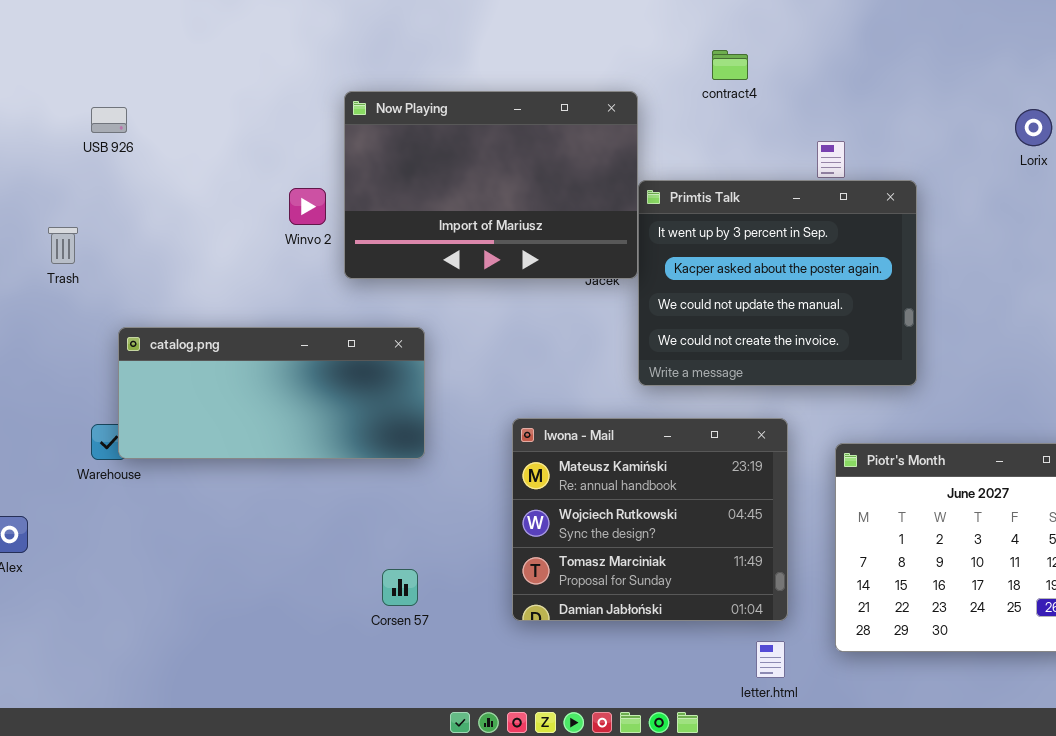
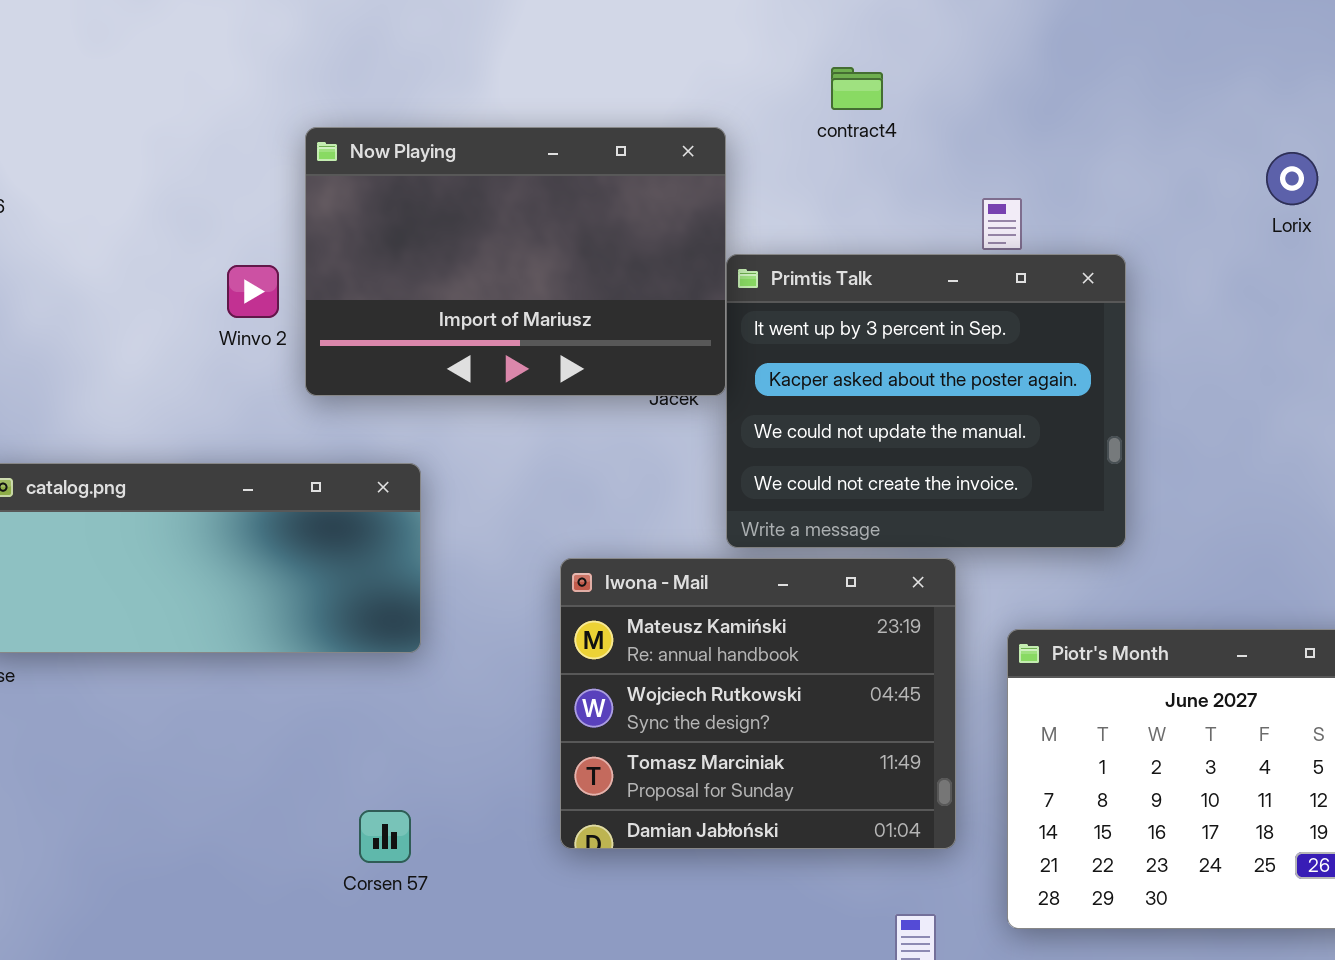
Iwona - Mail: [512,418,788,621] -> [560,558,956,849], moved

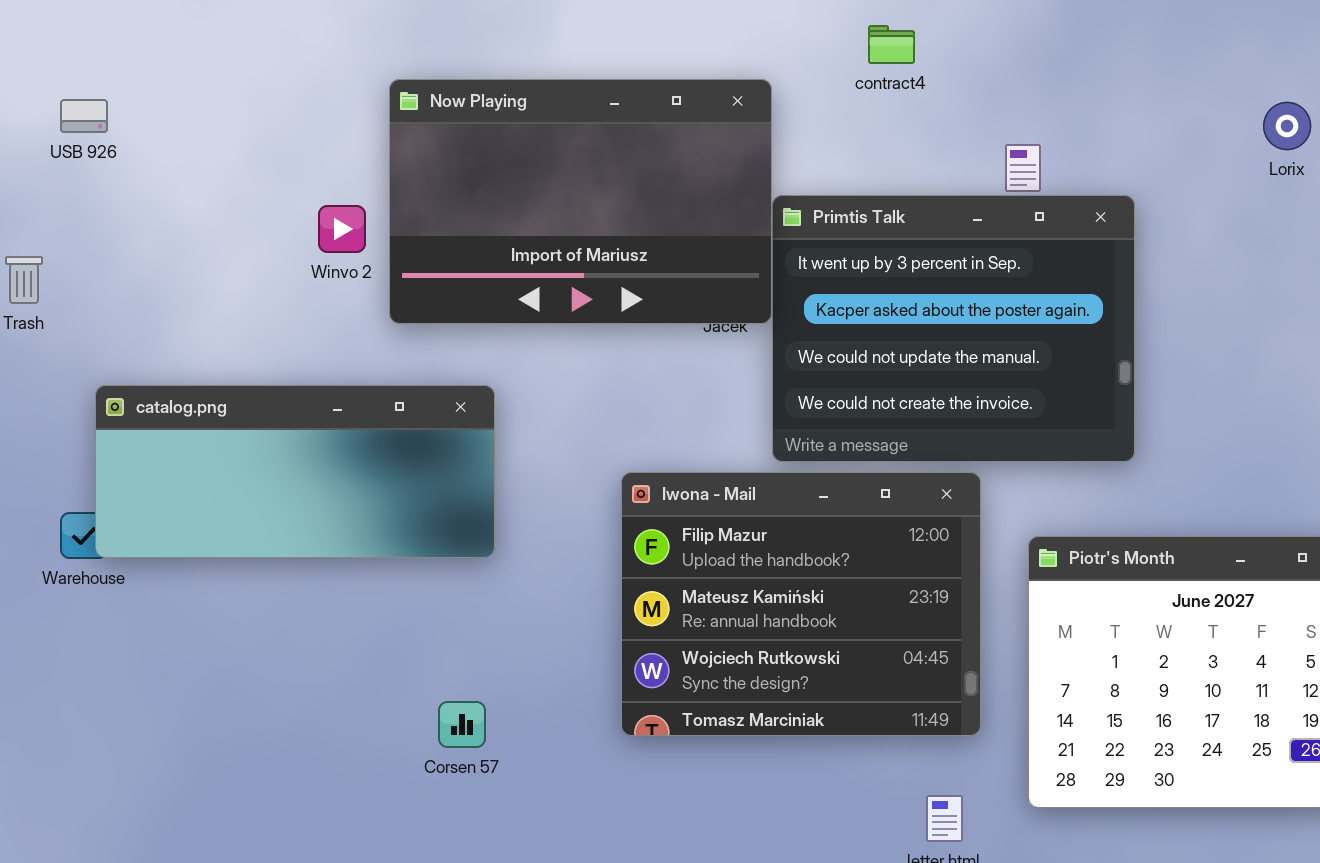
Iwona - Mail: [560,558,956,849] -> [621,472,981,736], scrolled up 1 row

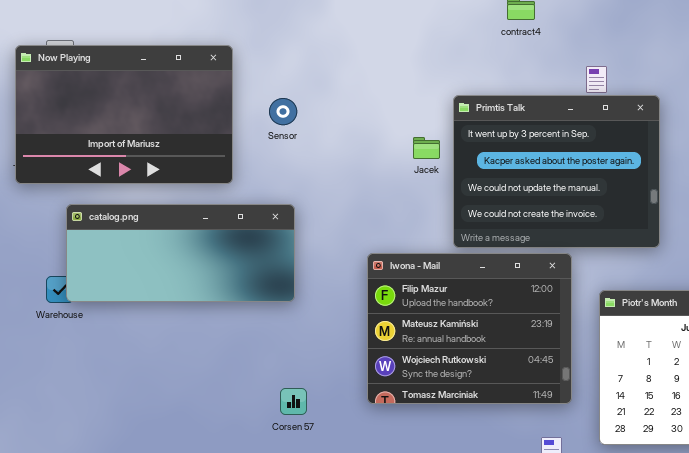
Now Playing: [389,79,772,324] -> [15,45,233,184], moved
Corsen 57: [438,701,486,748] -> [280,388,307,415], moved

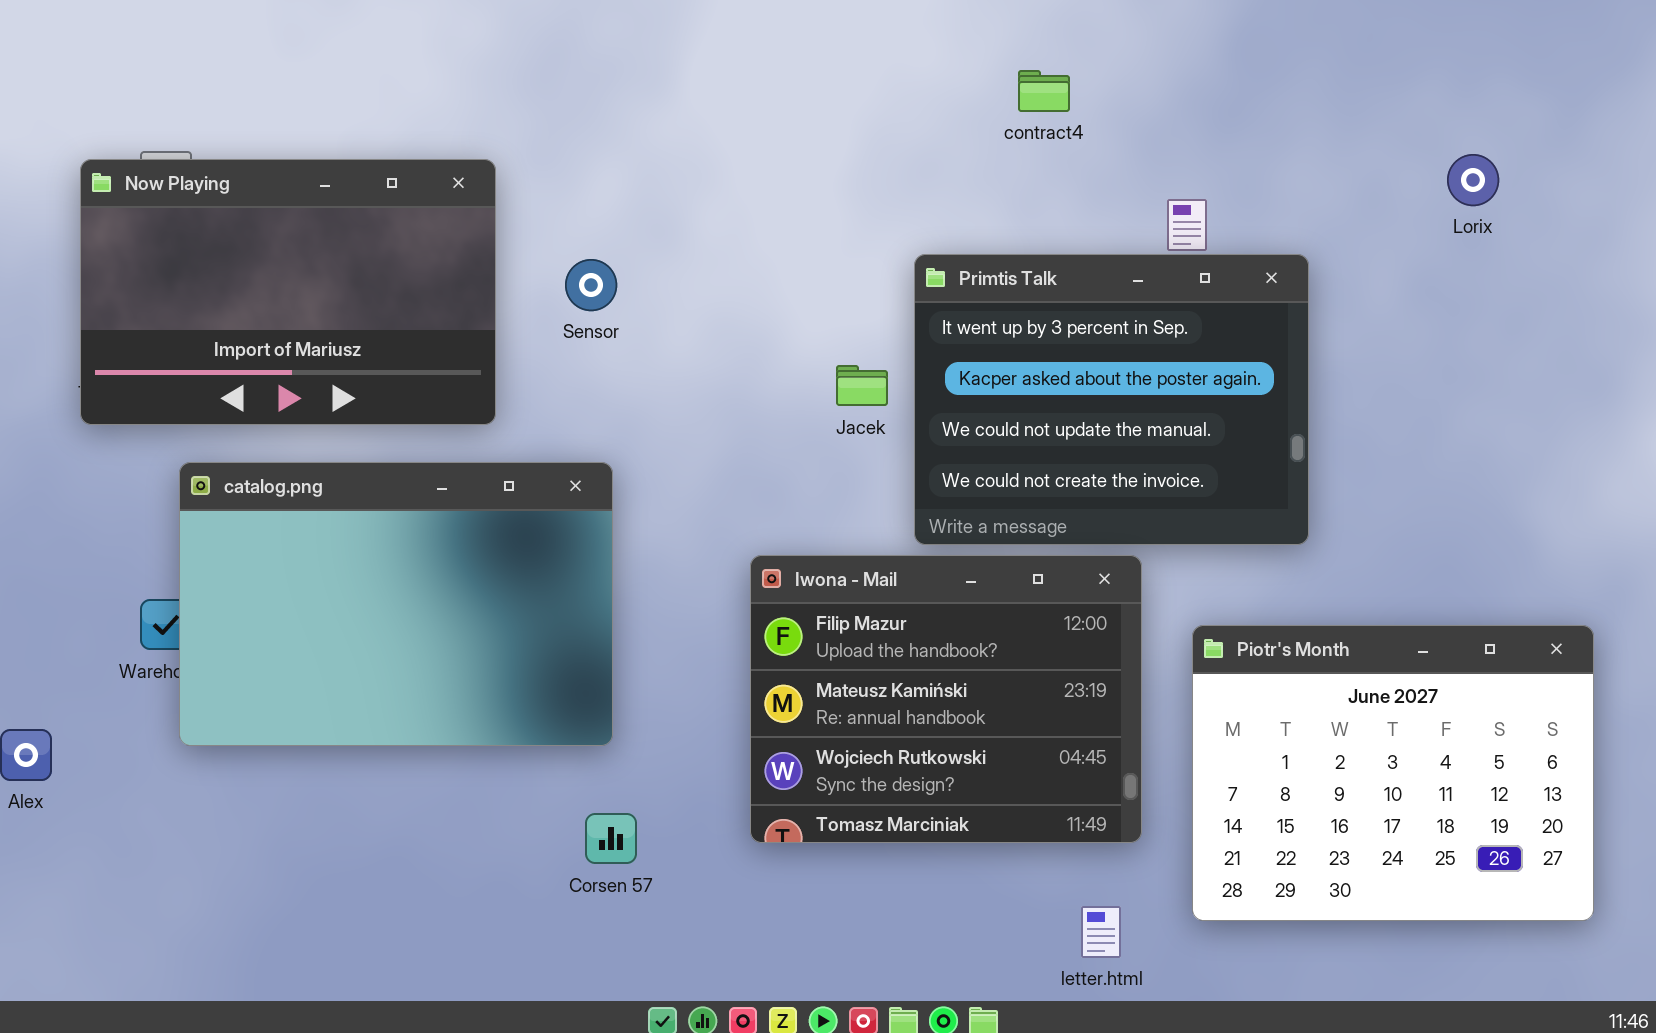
Jacek: [413,137,440,159] -> [836,365,888,406], moved
catalog.png: [66,204,295,302] -> [179,462,613,746], resized

